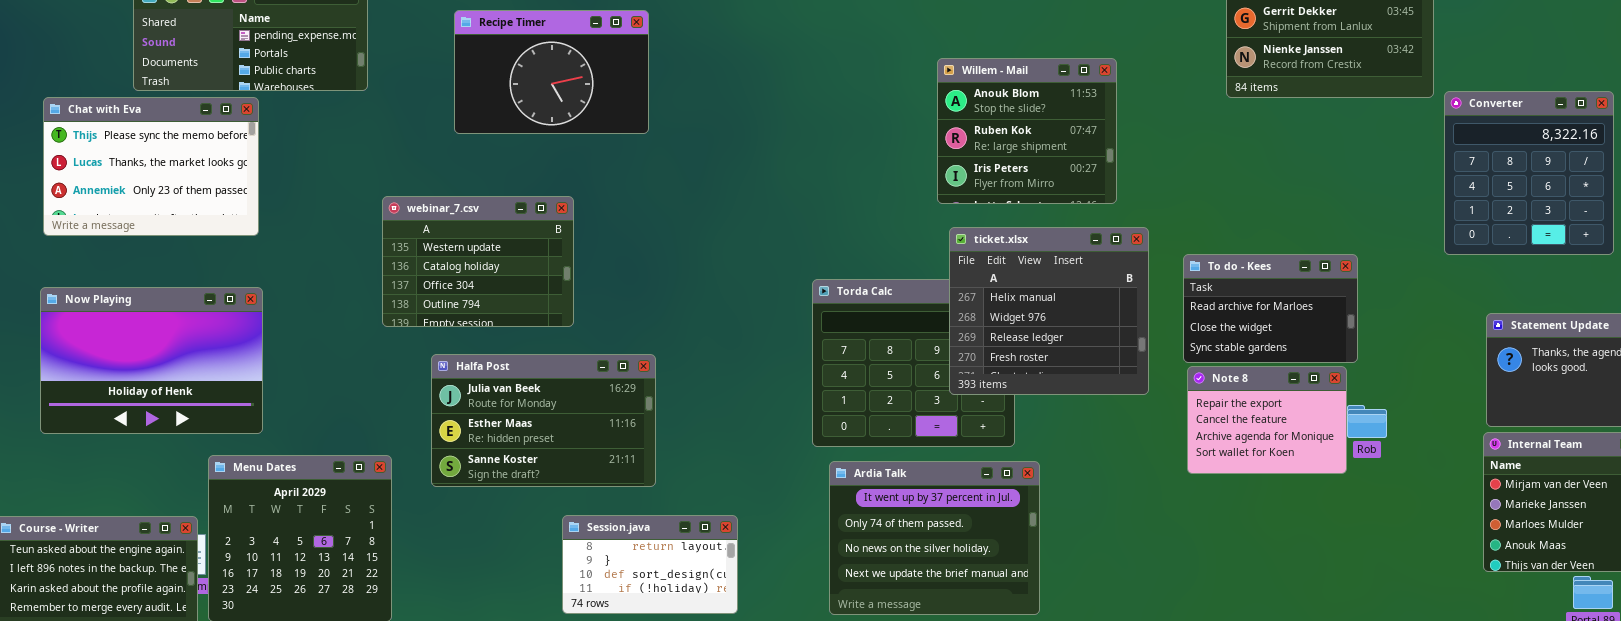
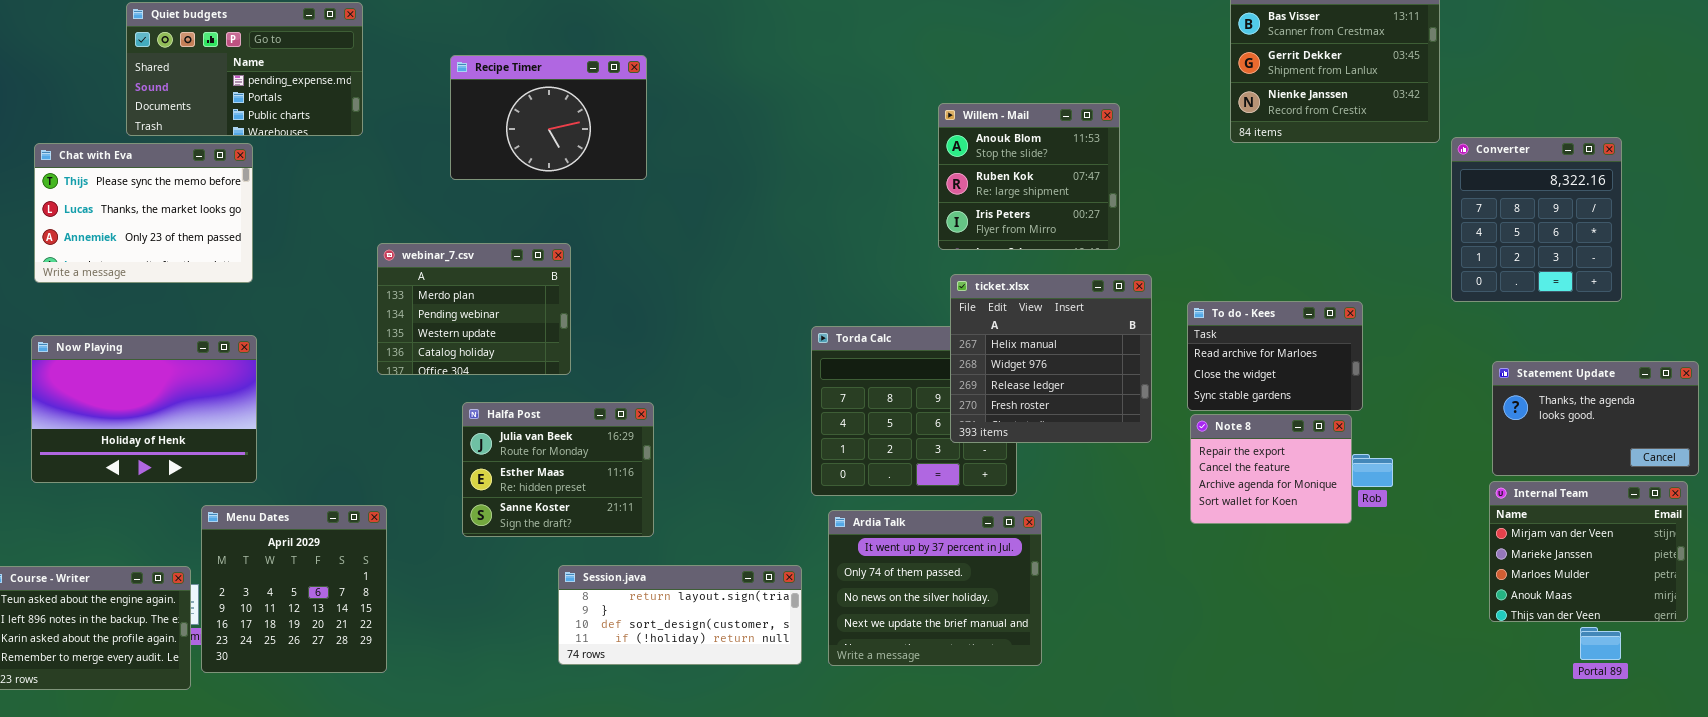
webinar_7.csv: [382,196,574,327] -> [377,243,571,375], scrolled up 2 rows
Halfa Post: [431,354,656,487] -> [462,402,654,537], resized
Session.java: [562,515,738,614] -> [558,565,802,665], resized

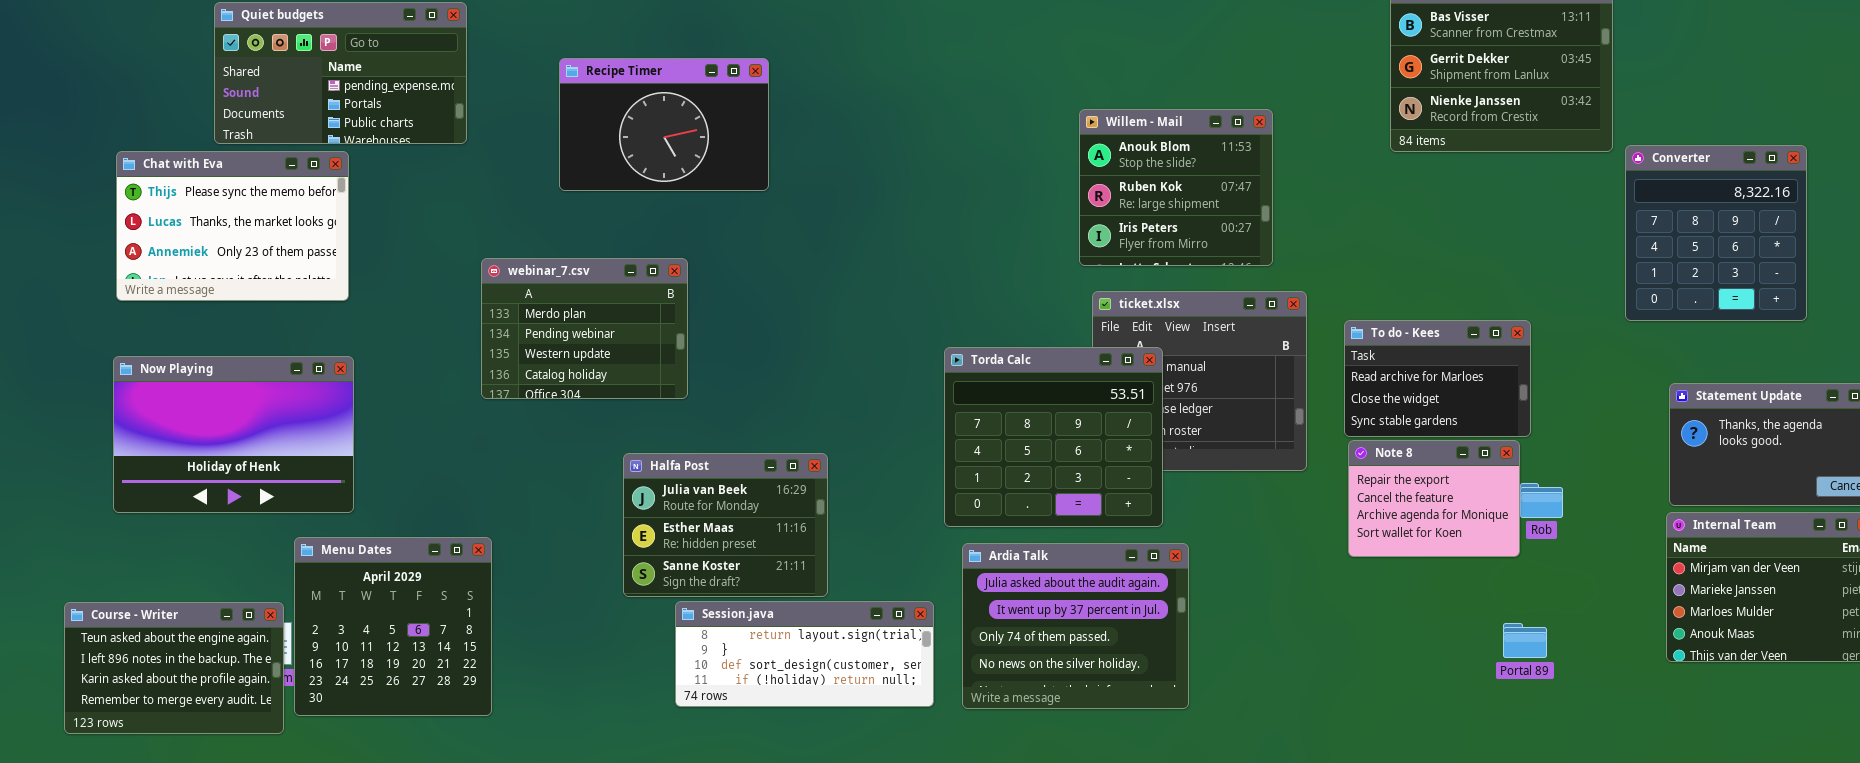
Torda Calc: [811,326,1017,496] -> [944,347,1163,527], raised
Halfa Post: [462,402,654,537] -> [623,453,828,597], moved
Ardia Talk: [828,510,1042,666] -> [962,543,1189,709], scrolled up 1 row
Portal 89: [1580,627,1621,660] -> [1503,623,1547,658], moved

